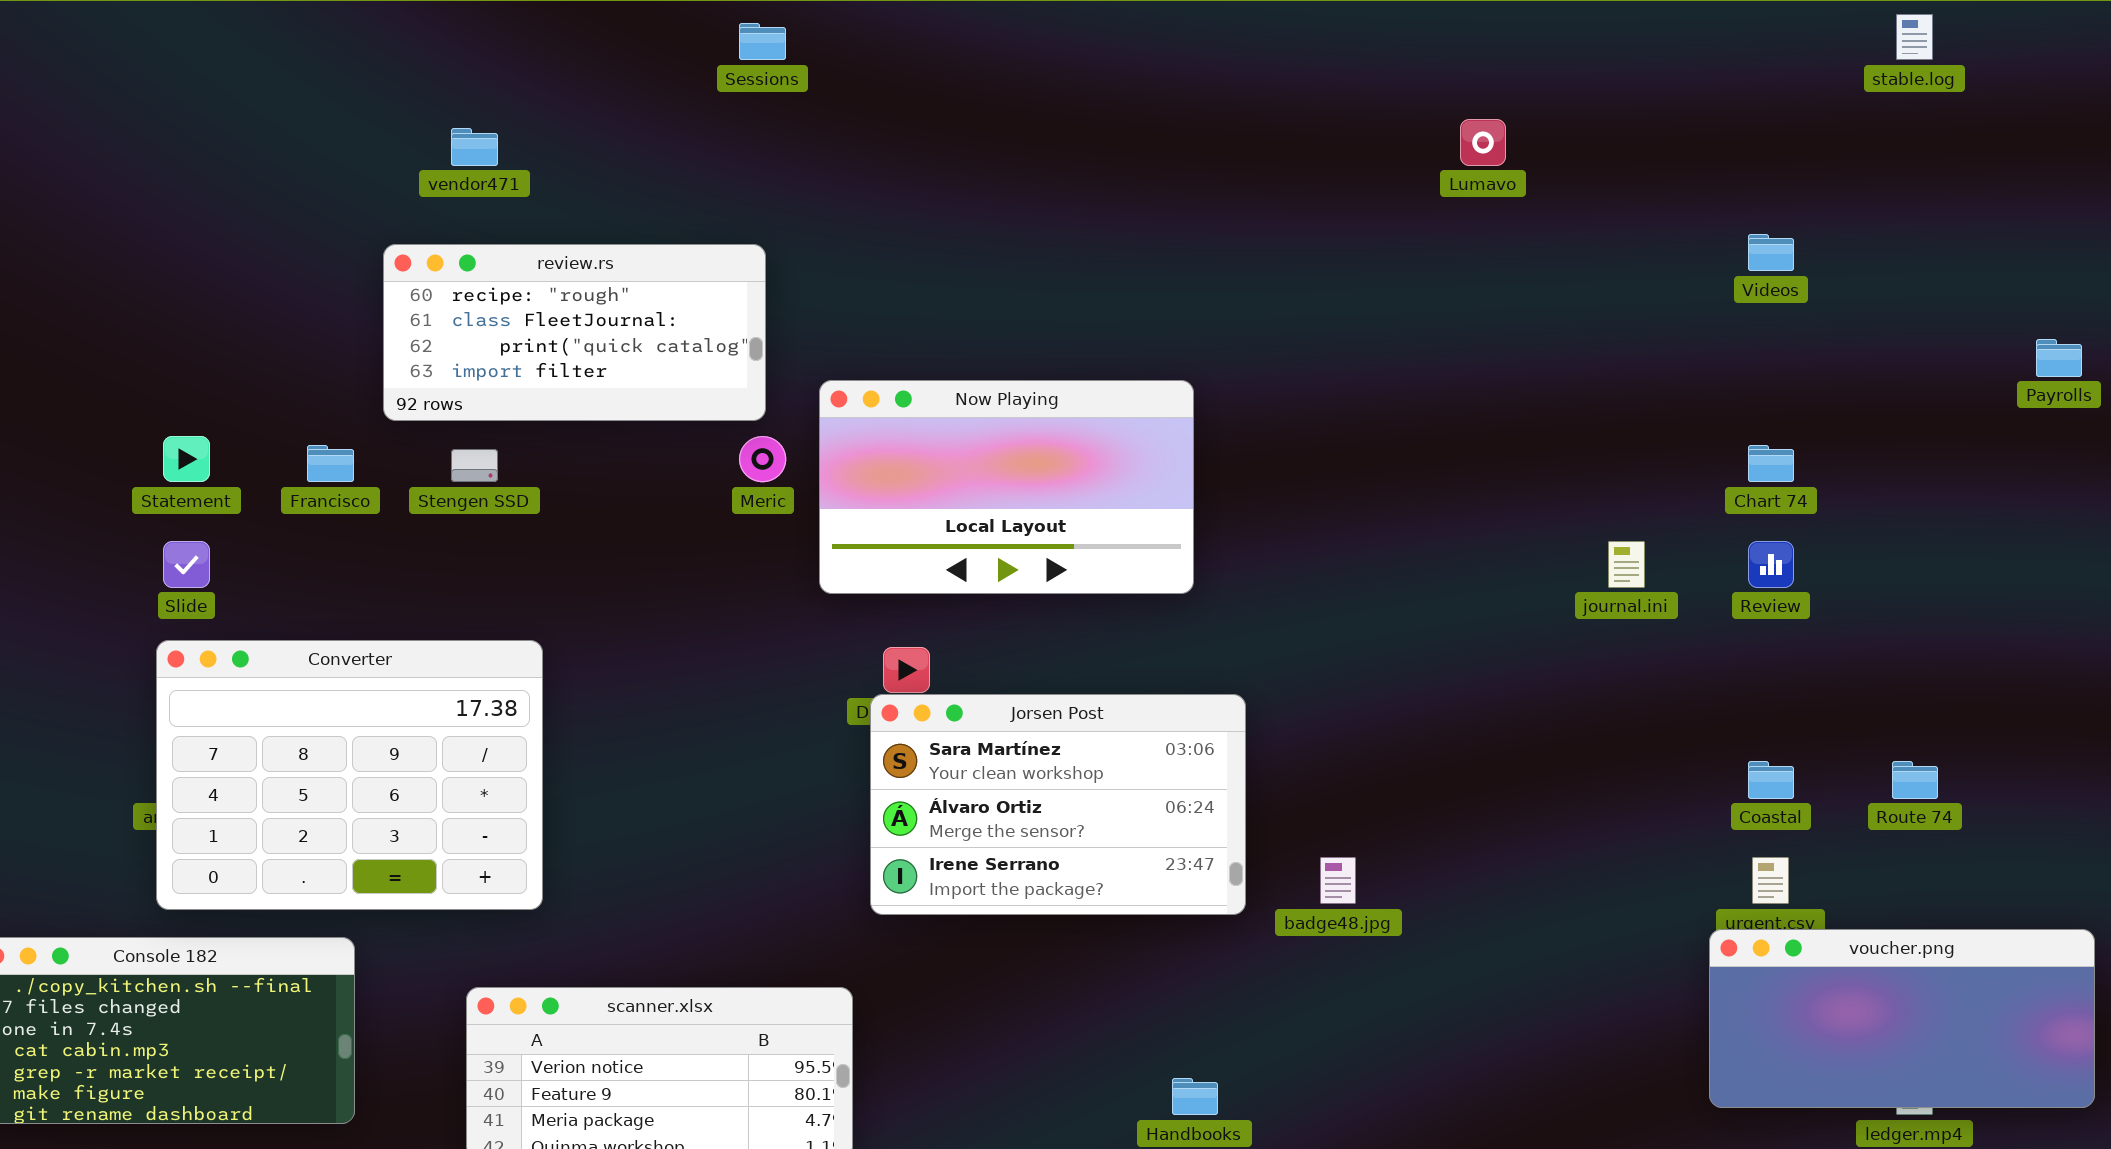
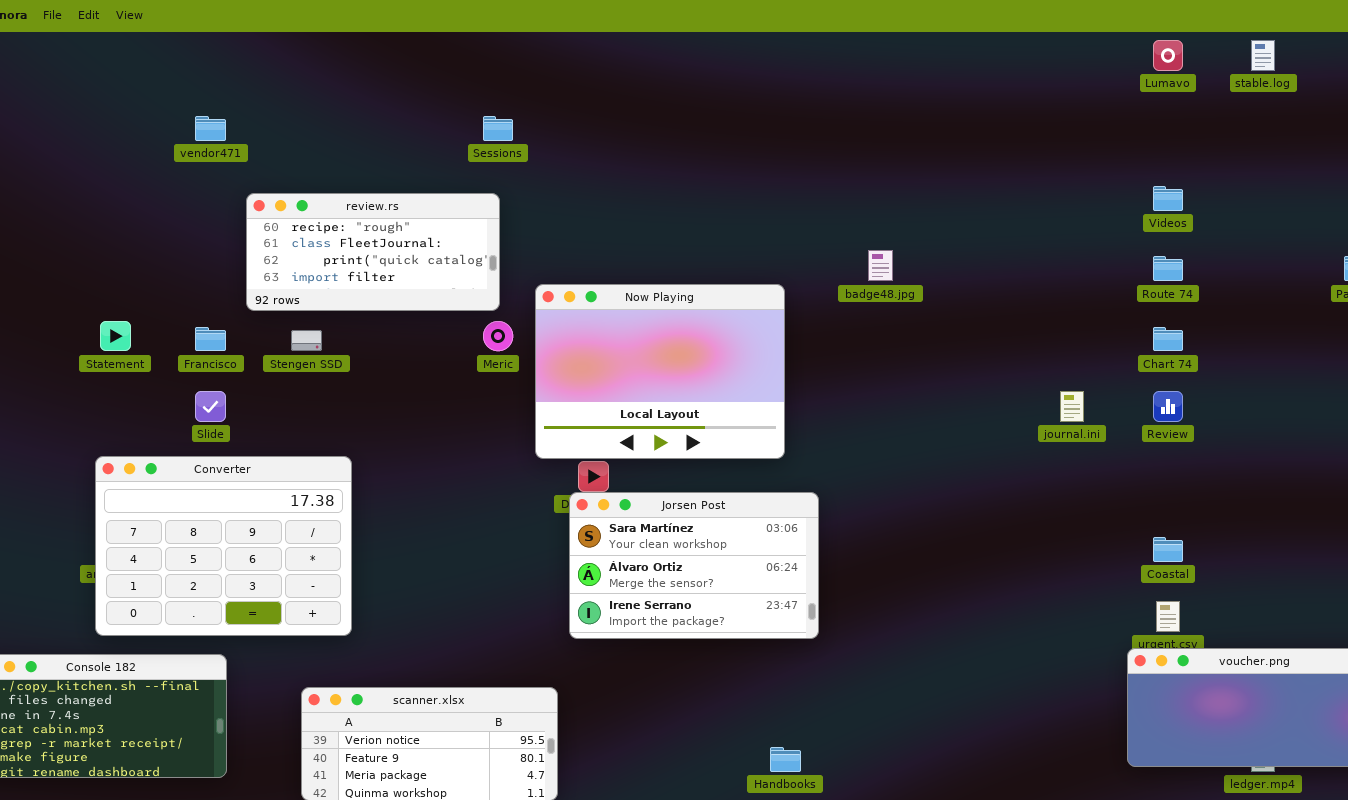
Sessions: [739,23,786,60] -> [483,116,513,141], moved
Lumavo: [1460,119,1506,166] -> [1153,40,1183,71], moved
vendor471: [451,128,498,166] -> [195,116,226,141], moved
Now Playing: [819,380,1194,594] -> [535,284,785,459], resized
Slide: [163,541,210,588] -> [195,391,226,422], moved
Route 74: [1892,761,1938,799] -> [1153,256,1183,281], moved
badge48.jpg: [1320,857,1356,904] -> [868,250,893,281], moved

